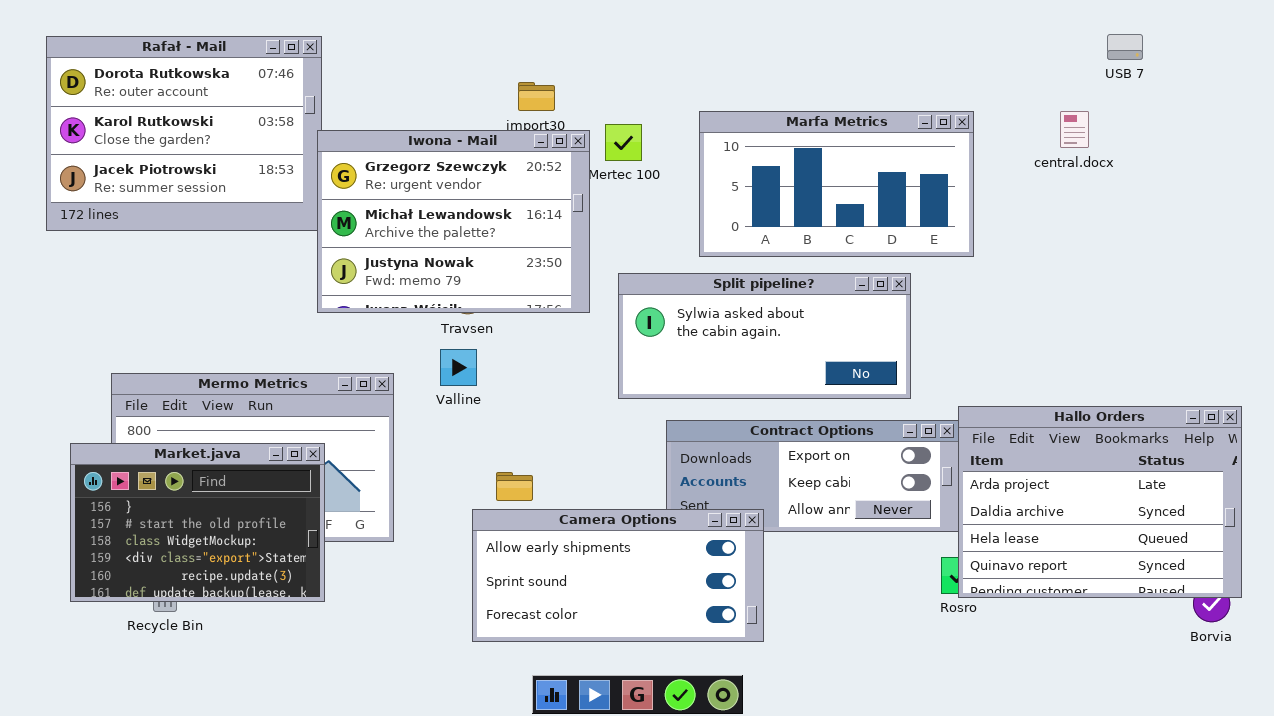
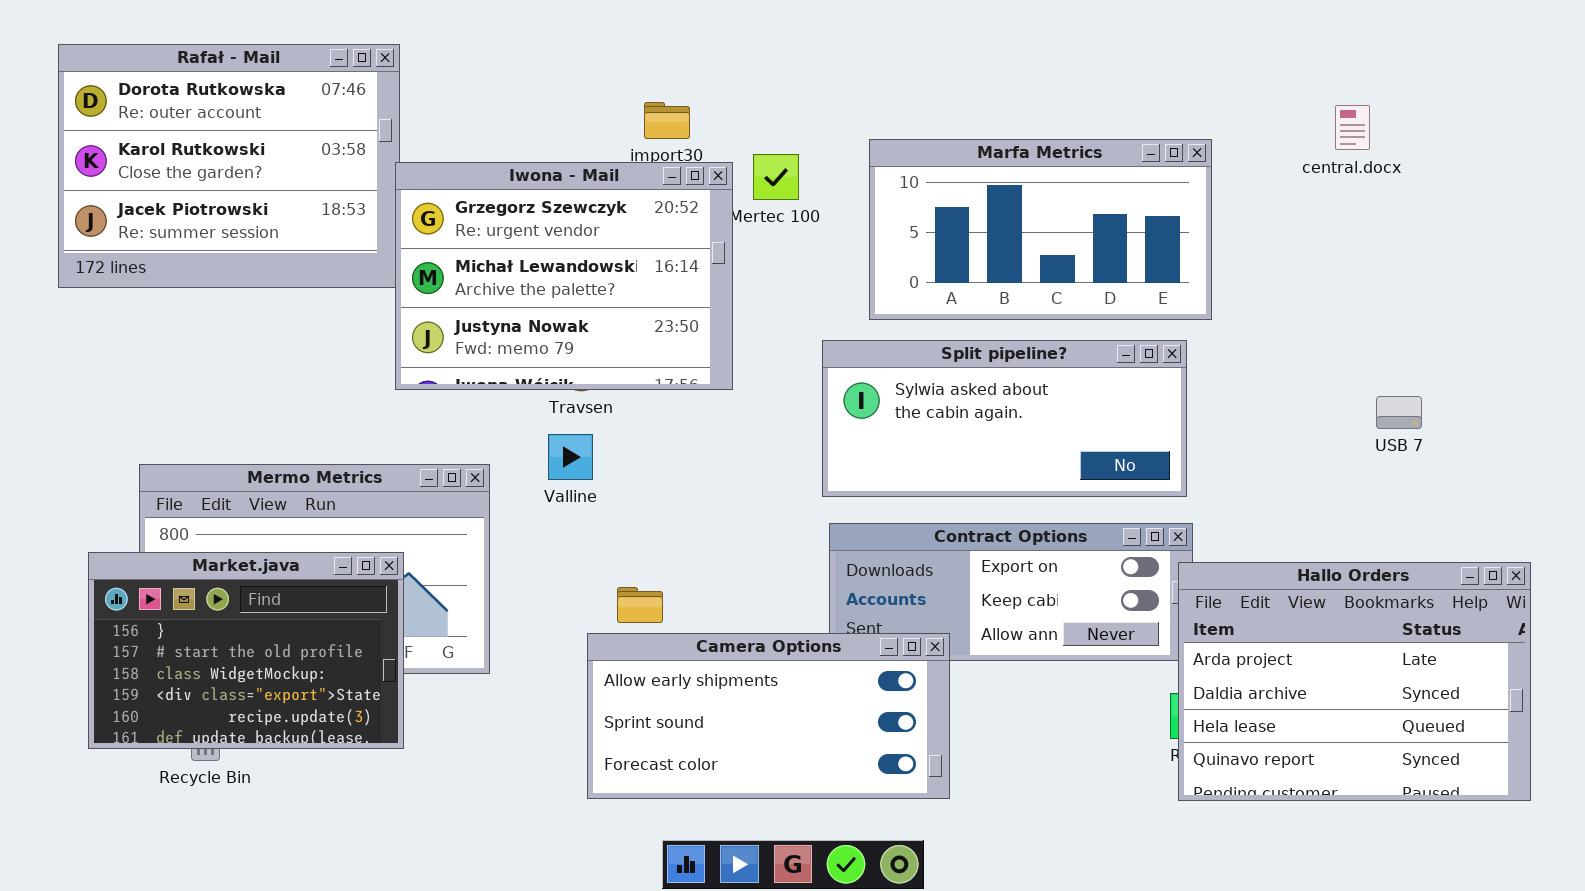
USB 7: [1107,34,1143,60] -> [1376,396,1422,429], moved
central.docx: [1060,111,1089,148] -> [1335,105,1370,150], moved
Split pipeline?: [618,273,911,399] -> [822,340,1187,497], moved
Hallo Orders: [958,406,1242,598] -> [1178,562,1531,801], moved

